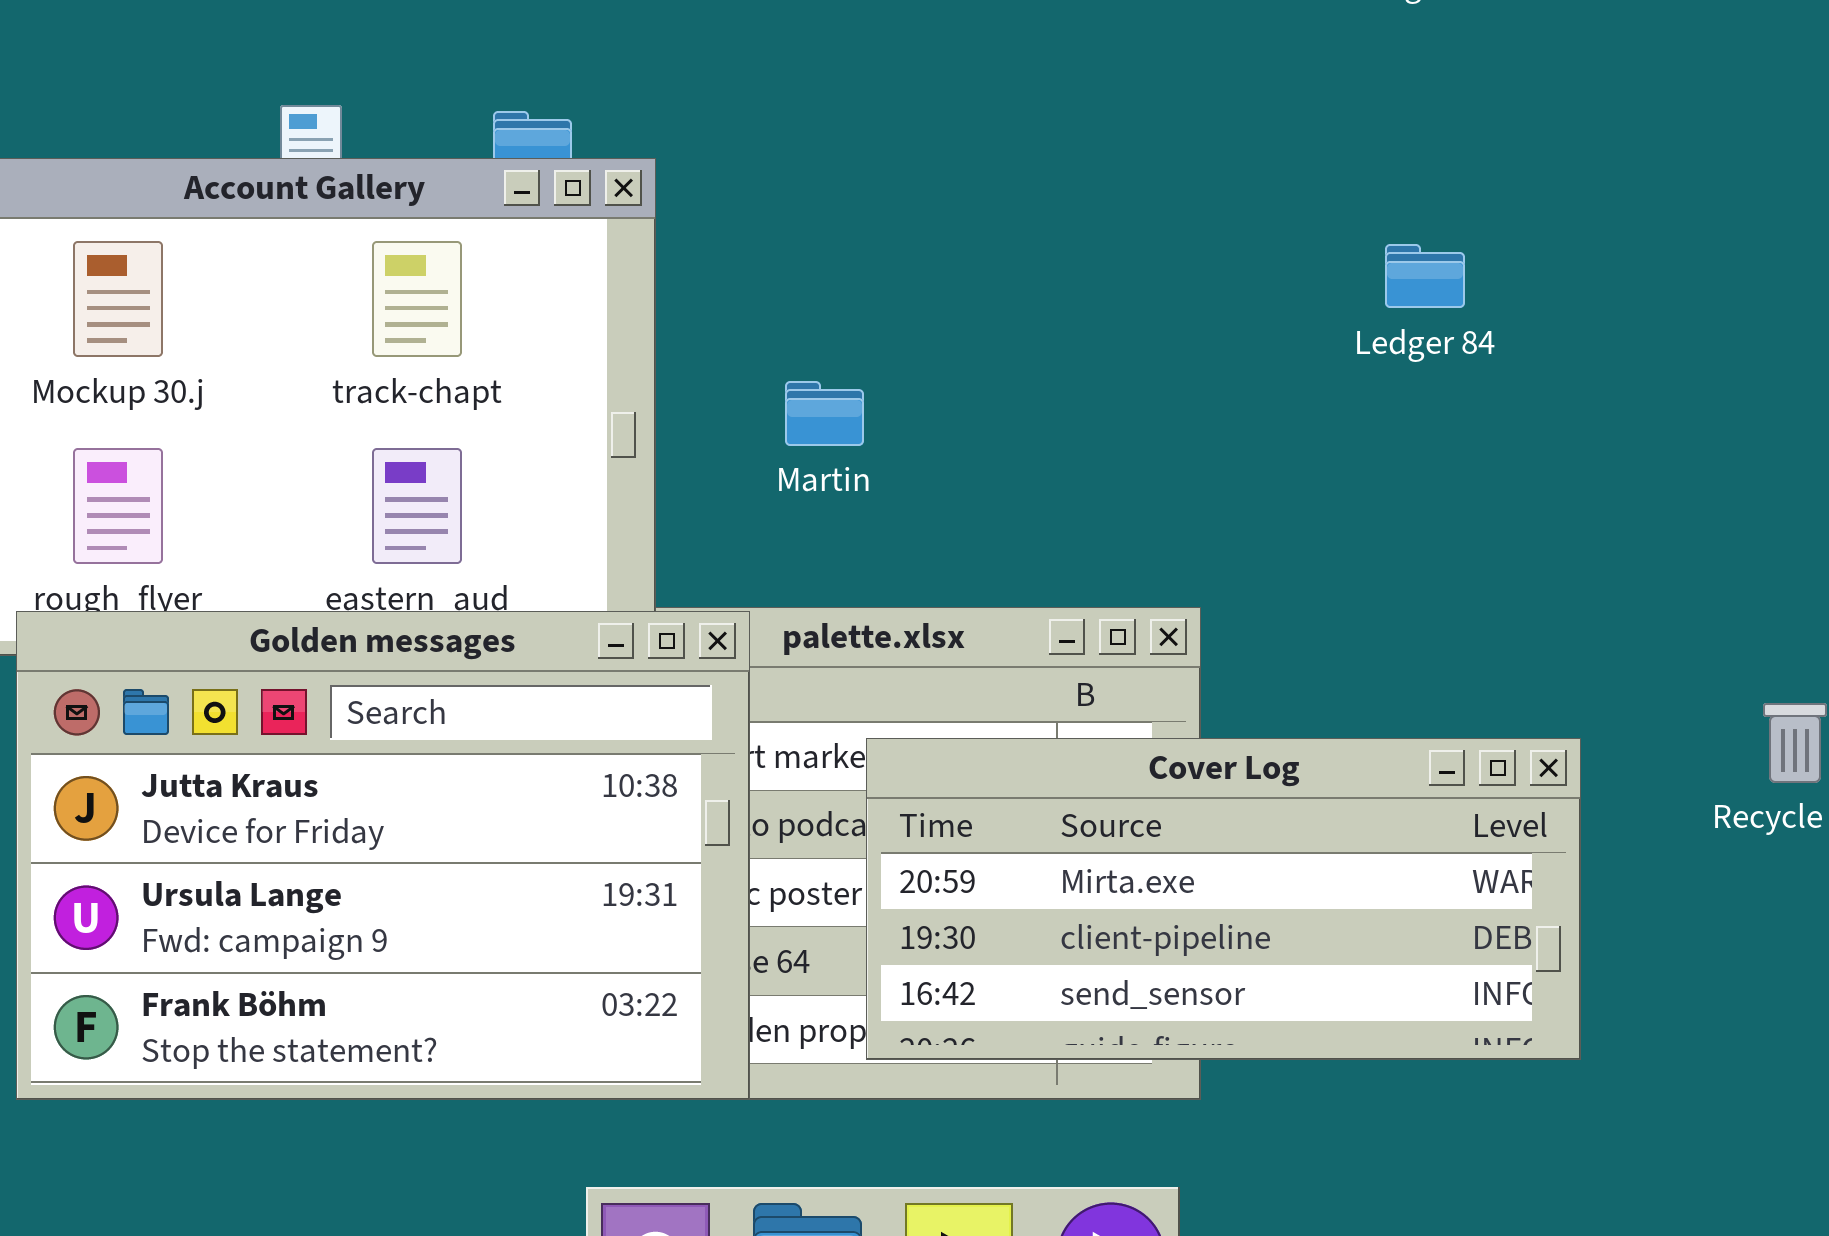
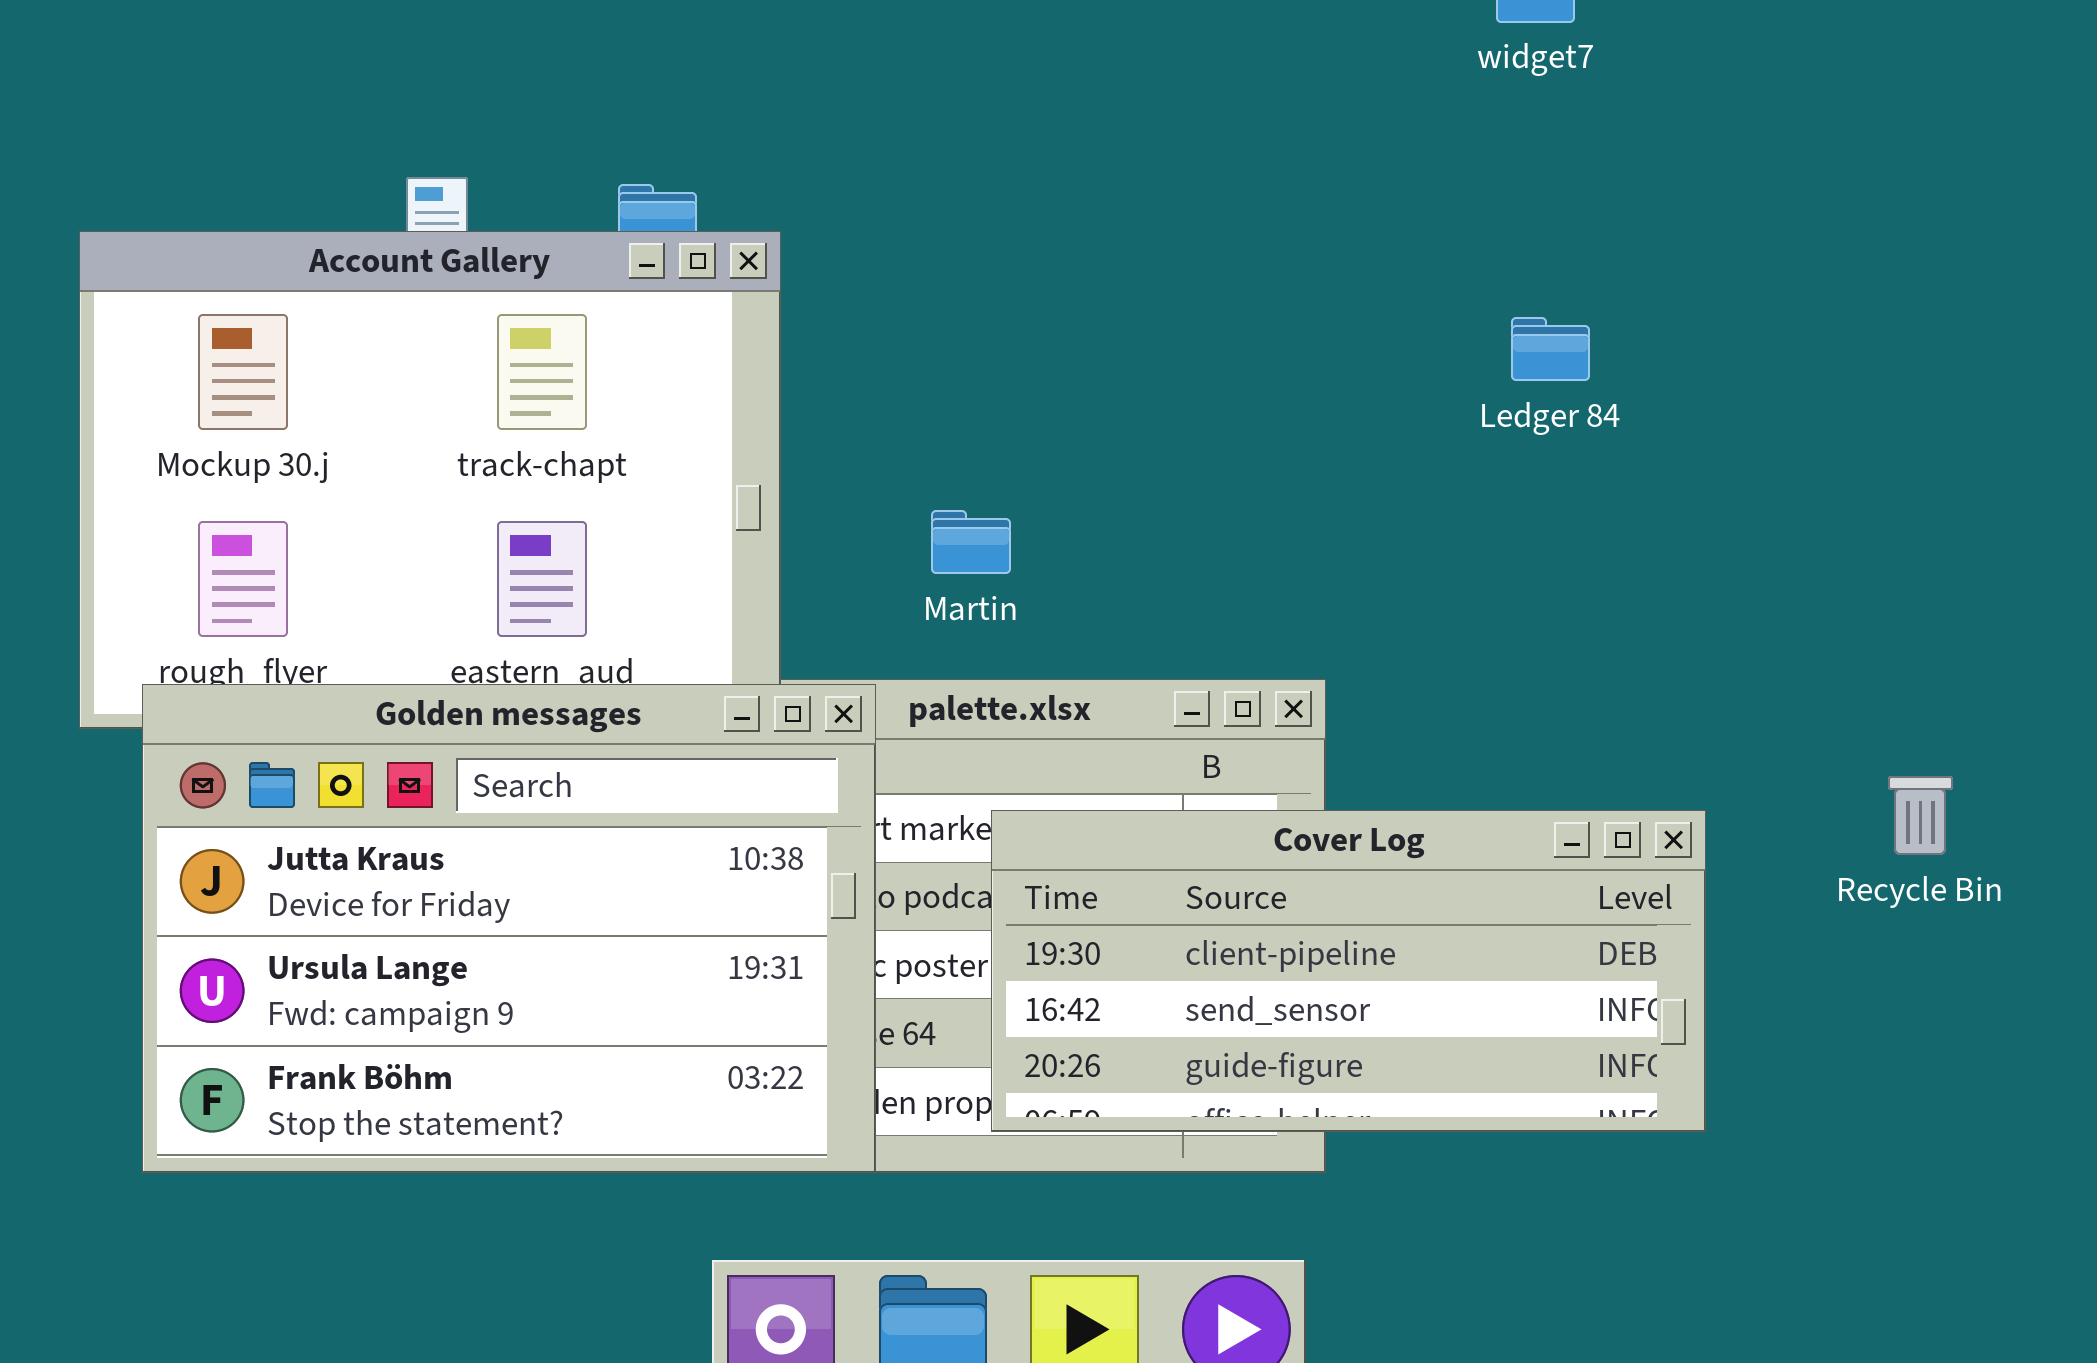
Martin: [785,381,864,446] -> [931,510,1011,574], moved
Cover Log: [866,738,1581,1060] -> [991,810,1706,1132], scrolled down 1 row

